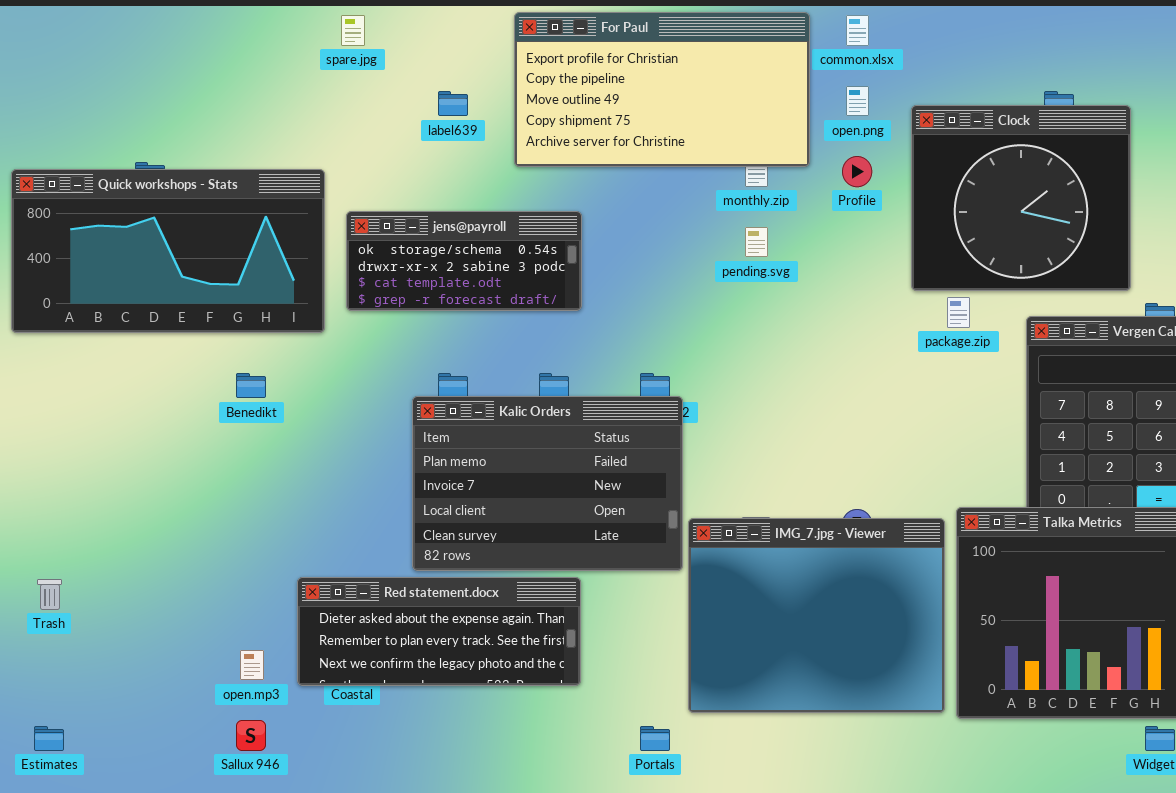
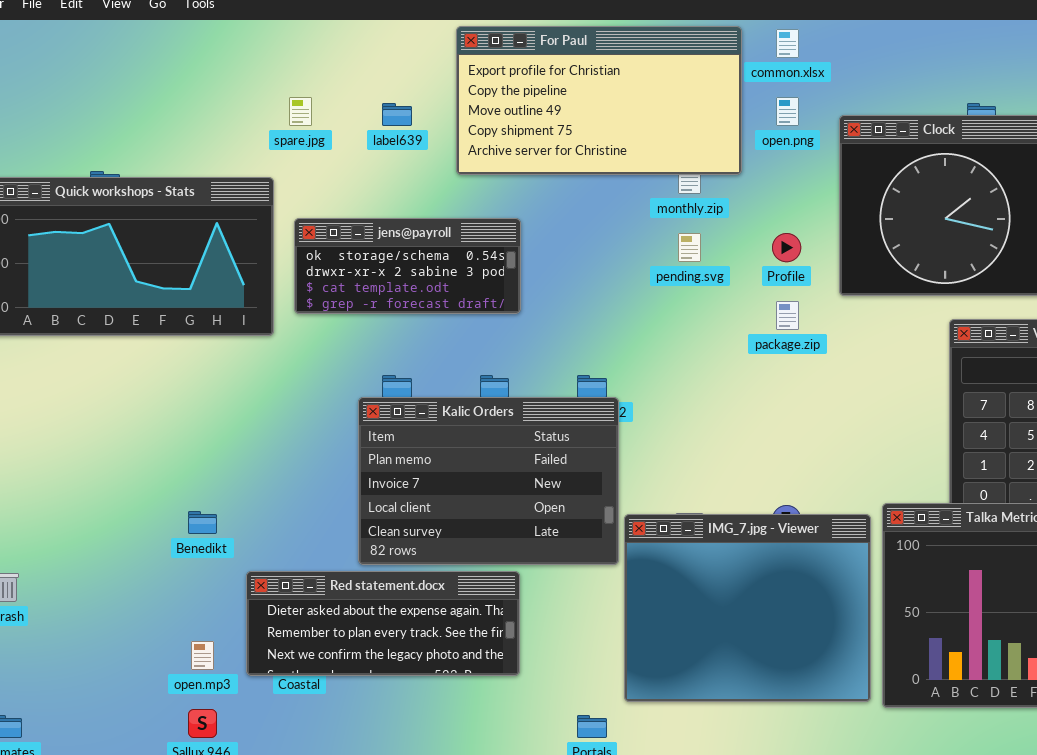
spare.jpg: [341,15,365,46] -> [289,97,312,126], moved
Profile: [842,156,872,187] -> [772,233,801,262], moved
package.zip: [947,297,970,328] -> [776,301,799,330], moved
Benedikt: [236,373,266,398] -> [188,511,217,534], moved

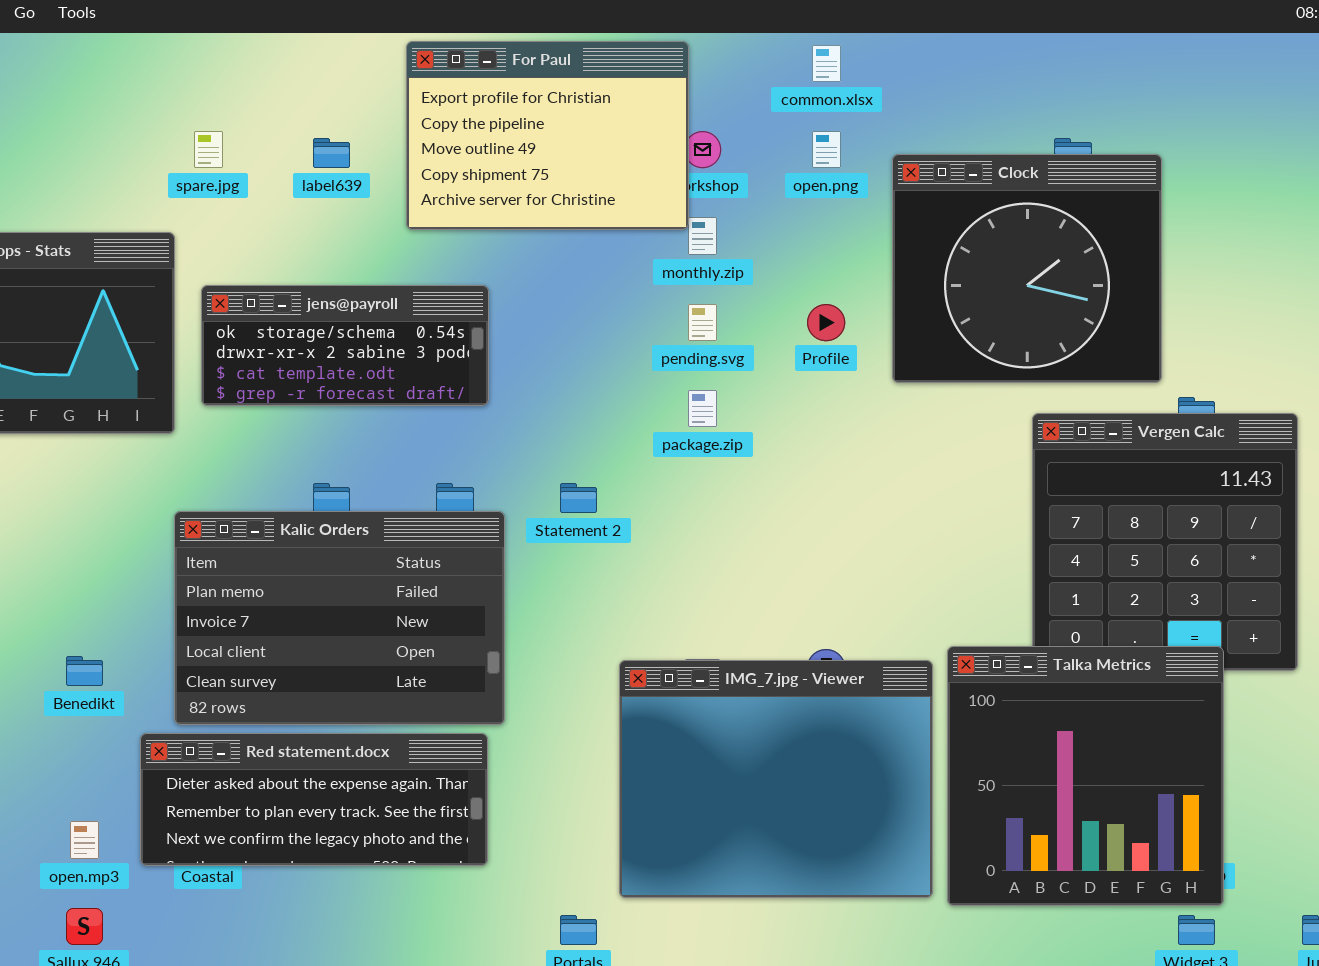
For Paul: [456,26,742,175] -> [406,41,689,230], resized
package.zip: [776,301,799,330] -> [688,390,717,427], moved
Kalic Orders: [358,397,619,565] -> [174,511,505,725], moved

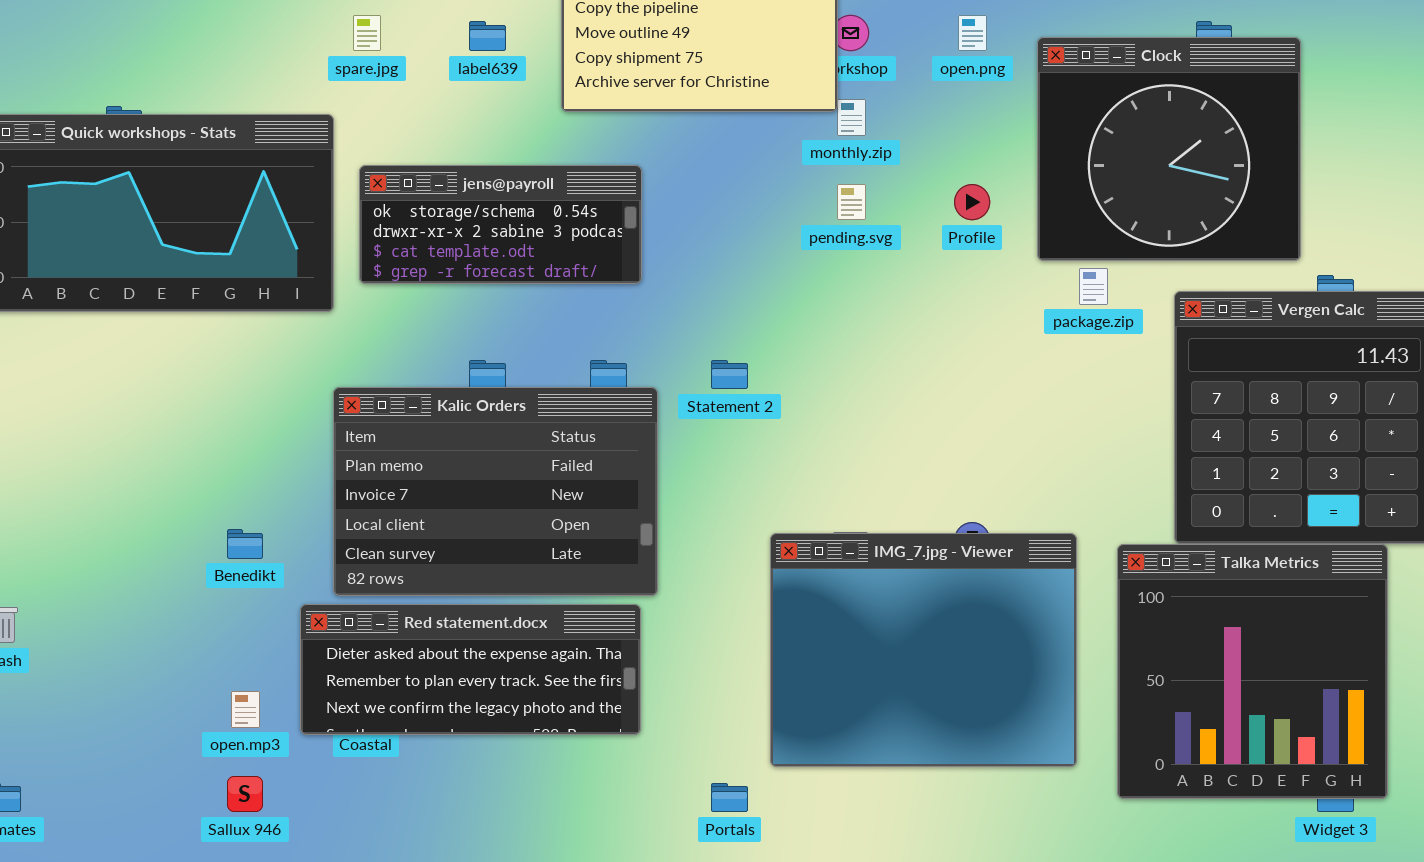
package.zip: [688,390,717,427] -> [1079,268,1108,305], moved
Talka Metrics: [947,646,1224,906] -> [1117,544,1388,799], moved

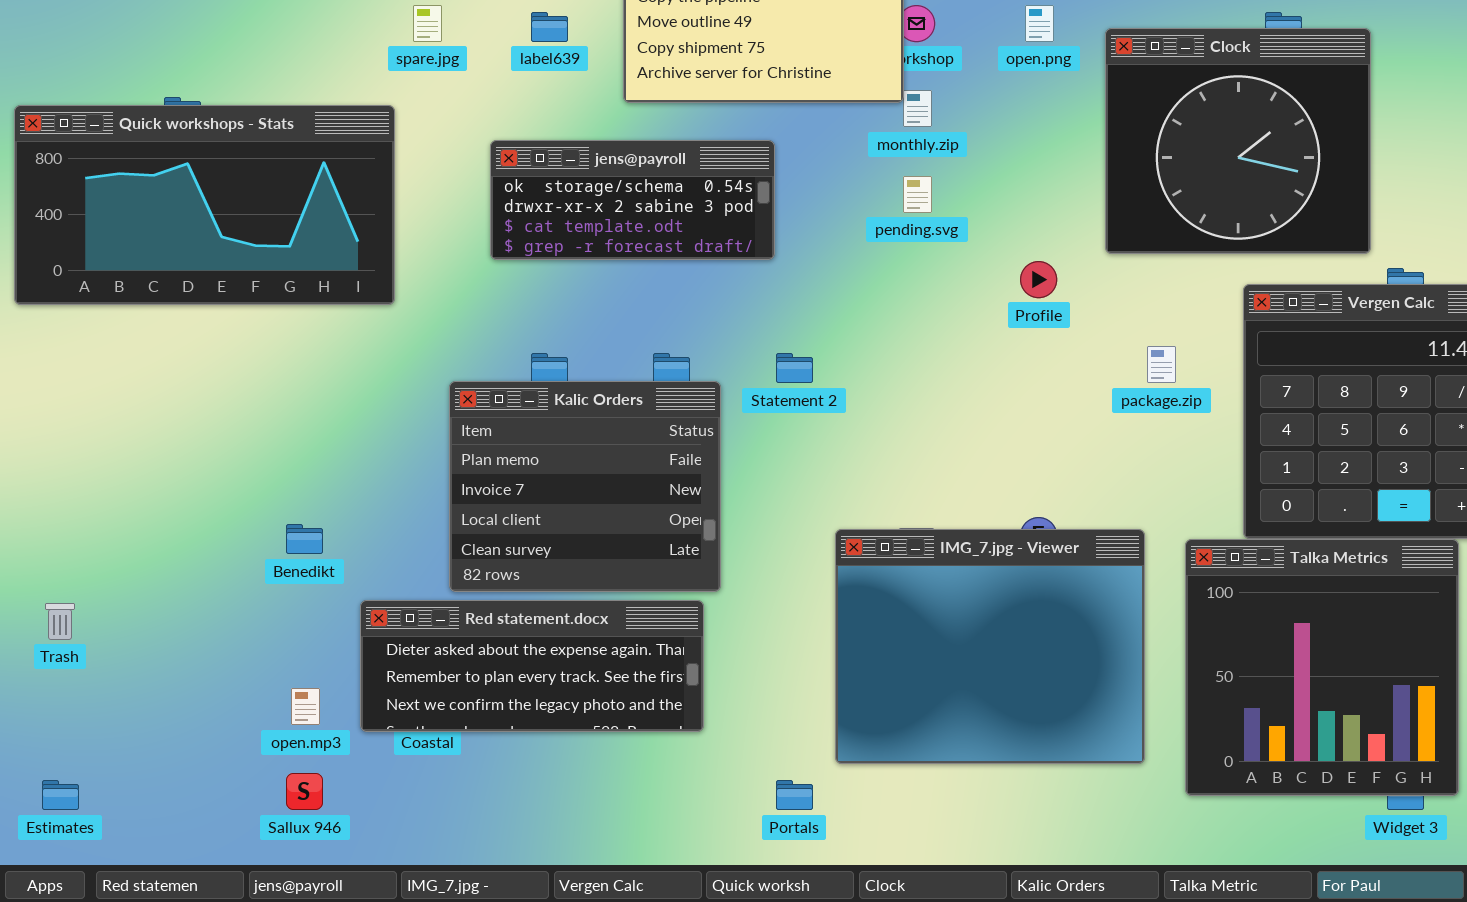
jens@payroll: [359,165,642,284] -> [490,140,775,260], moved
Profile: [954,184,990,220] -> [1020,261,1057,298], moved
package.zip: [1079,268,1108,305] -> [1147,346,1176,383], moved
Kalic Orders: [333,387,658,596] -> [449,381,721,592], resized

